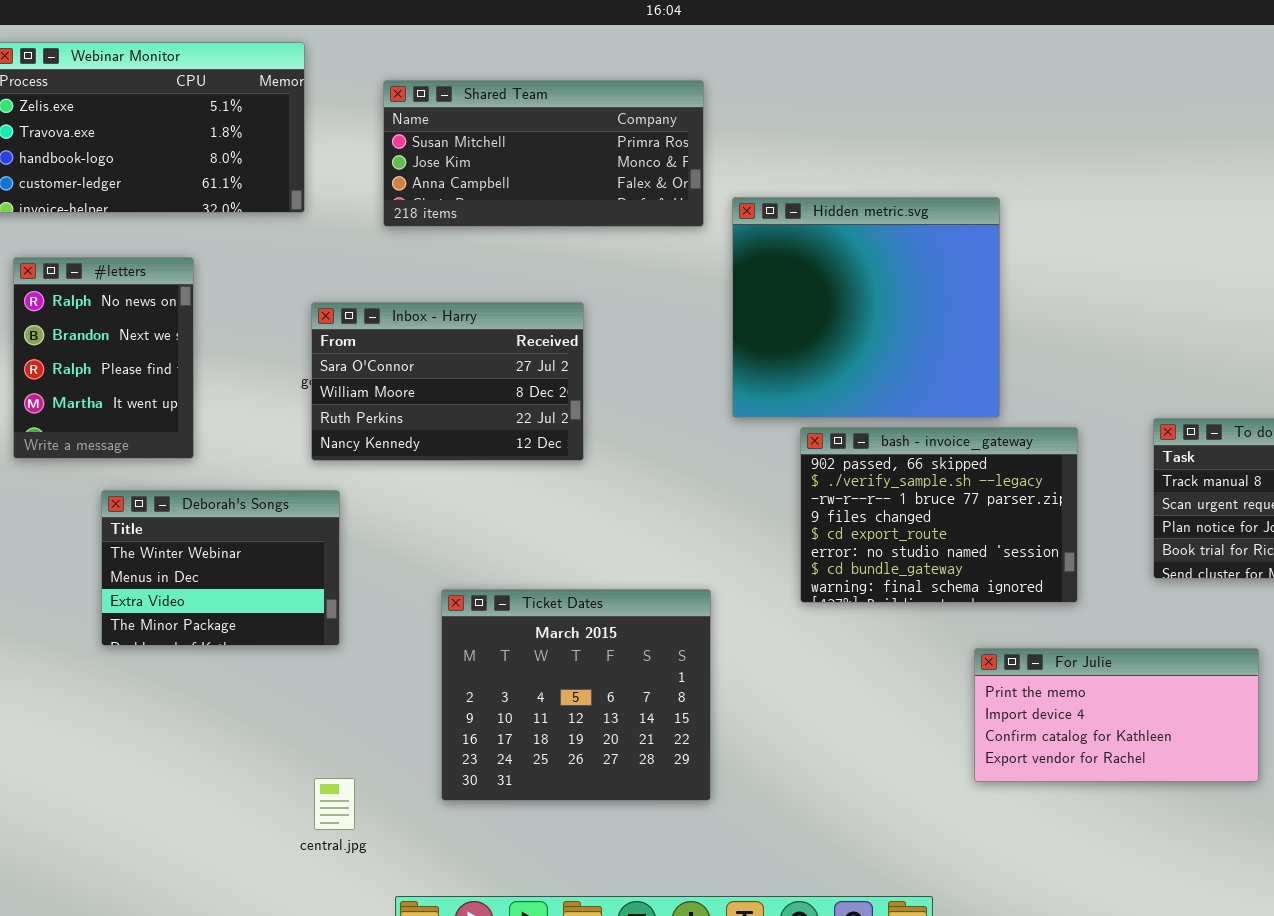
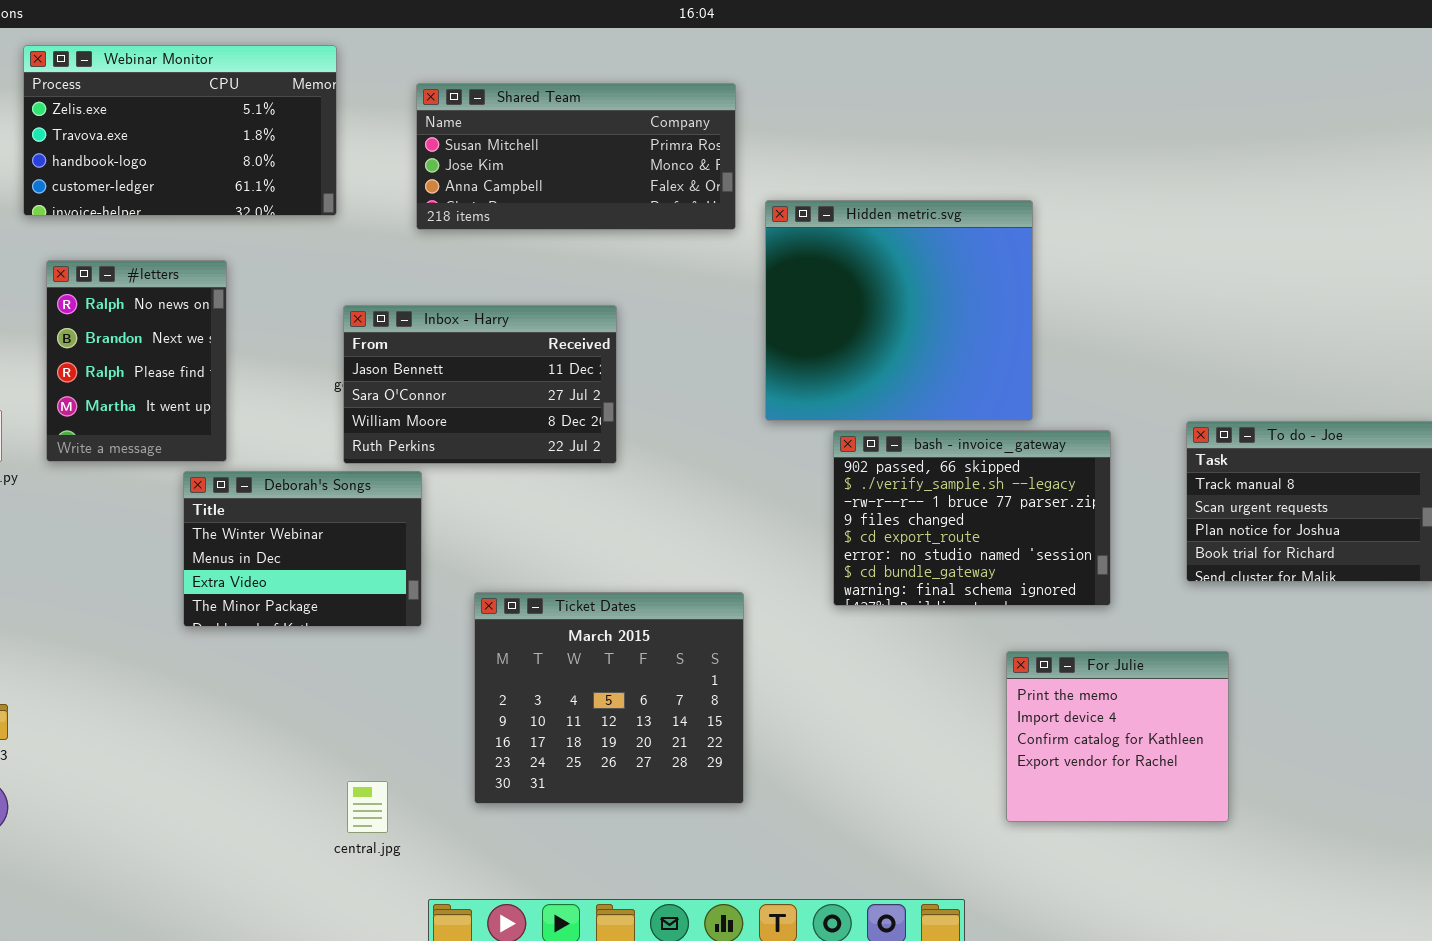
Inbox - Harry: [311,302,584,461] -> [343,305,617,464], scrolled up 1 row
Deborah's Songs: [101,490,340,646] -> [183,471,422,627], moved
For Julie: [974,648,1259,782] -> [1006,651,1229,822], resized

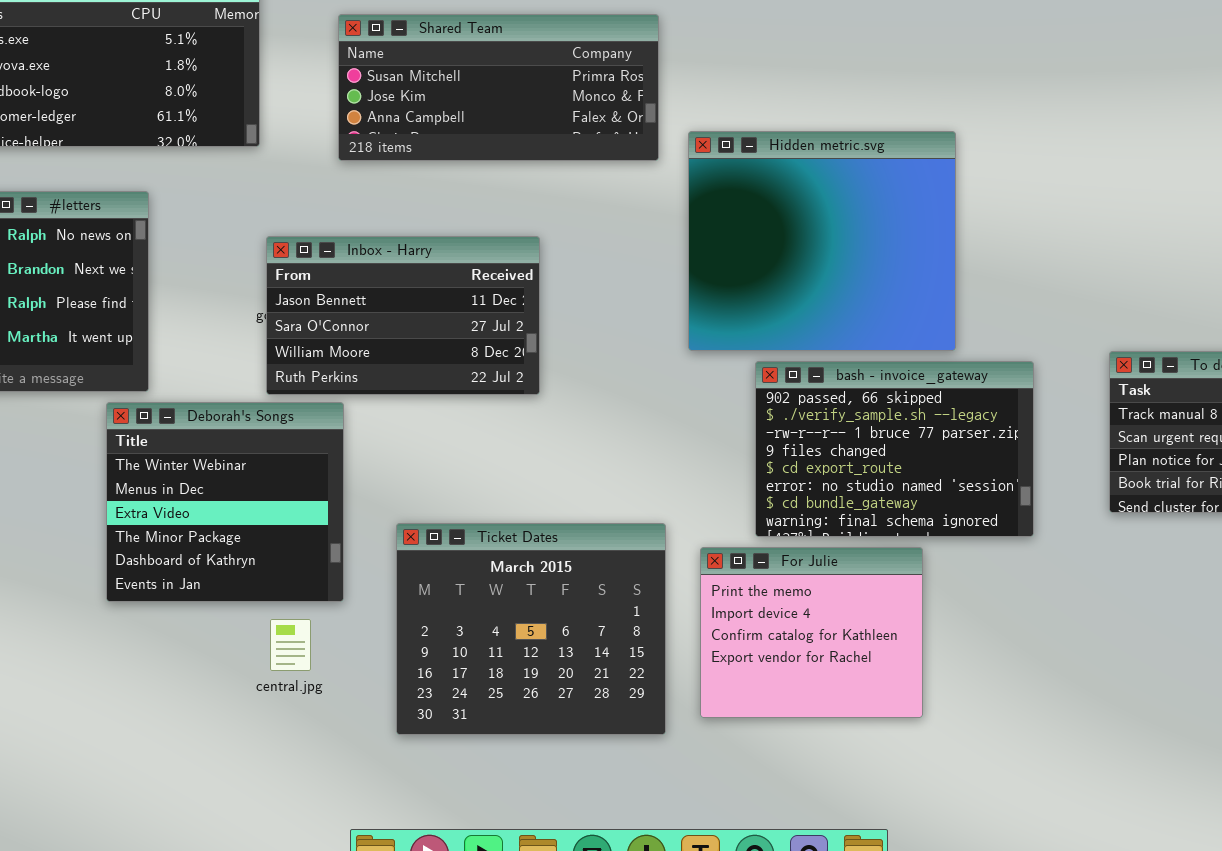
Deborah's Songs: [183,471,422,627] -> [106,402,344,602], resized
For Julie: [1006,651,1229,822] -> [700,547,923,718], moved
central.jpg: [347,781,388,833] -> [270,619,311,671], moved

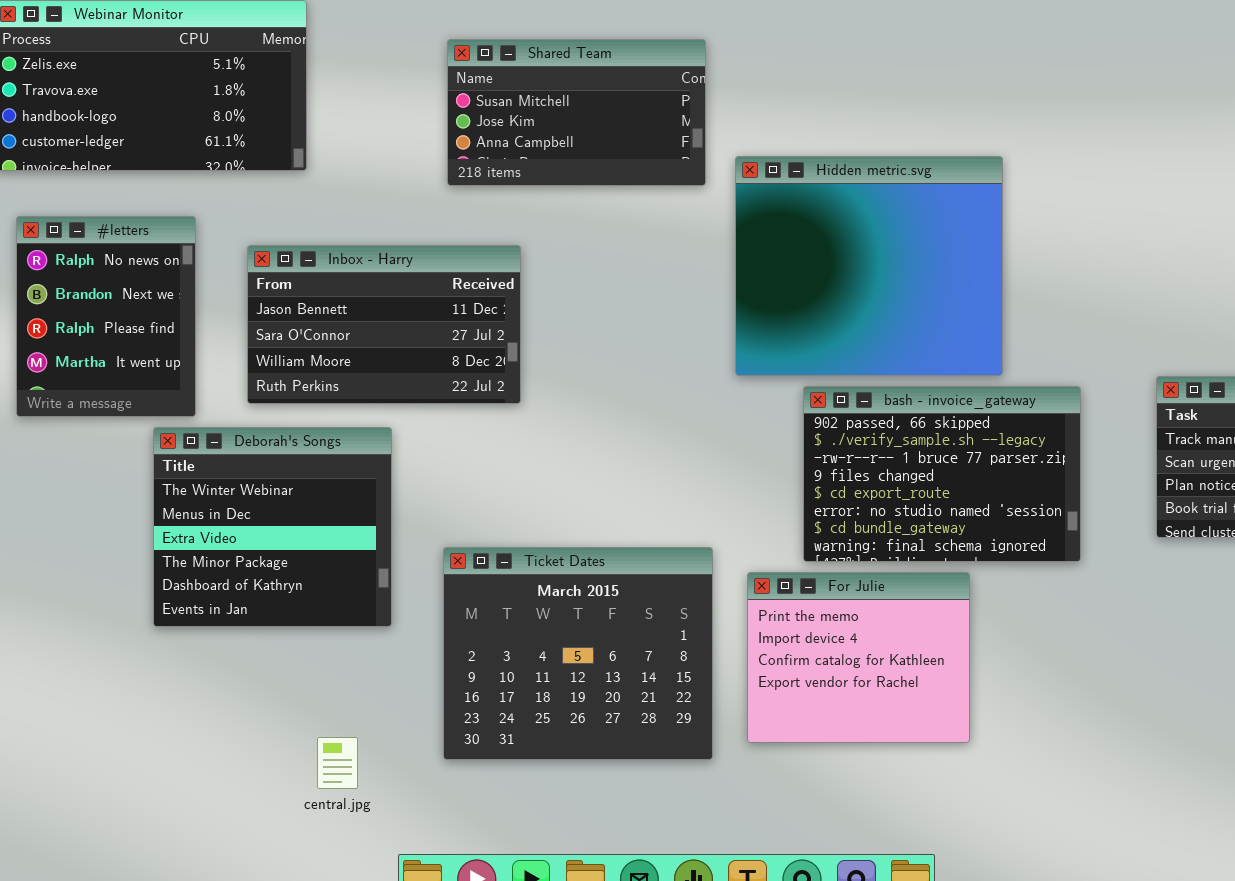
Shared Team: [338,14,659,161] -> [447,39,706,186], resized
Inbox - Harry: [266,236,540,395] -> [247,245,521,404], moved
central.jpg: [270,619,311,671] -> [317,737,358,789], moved

